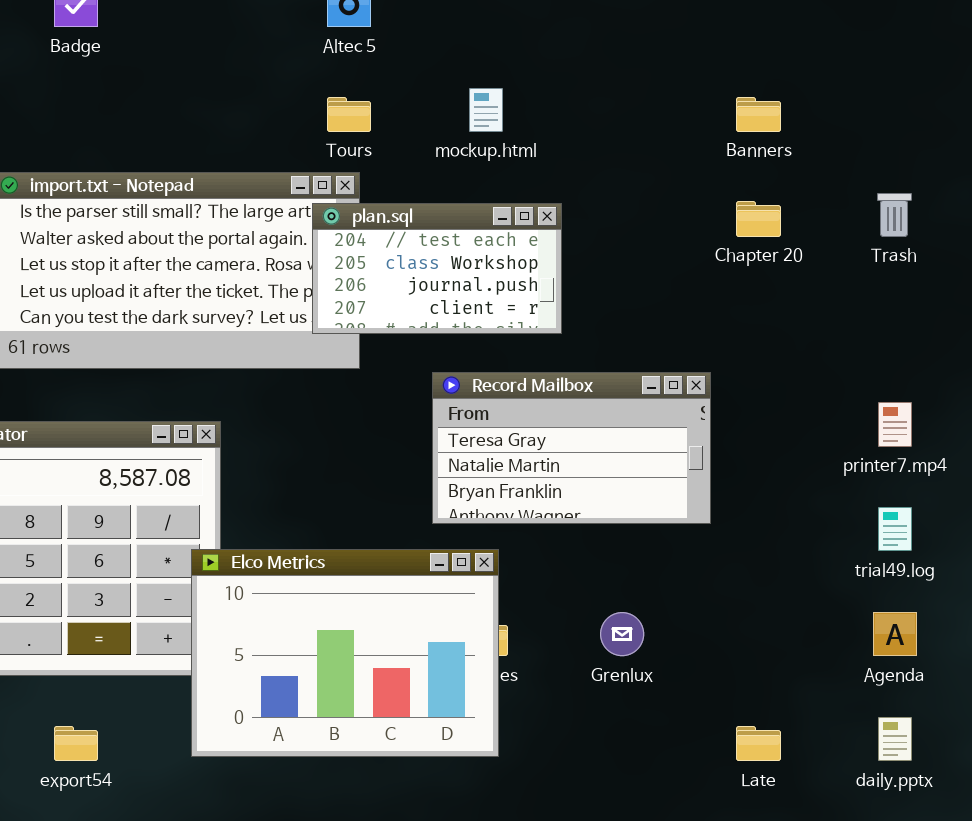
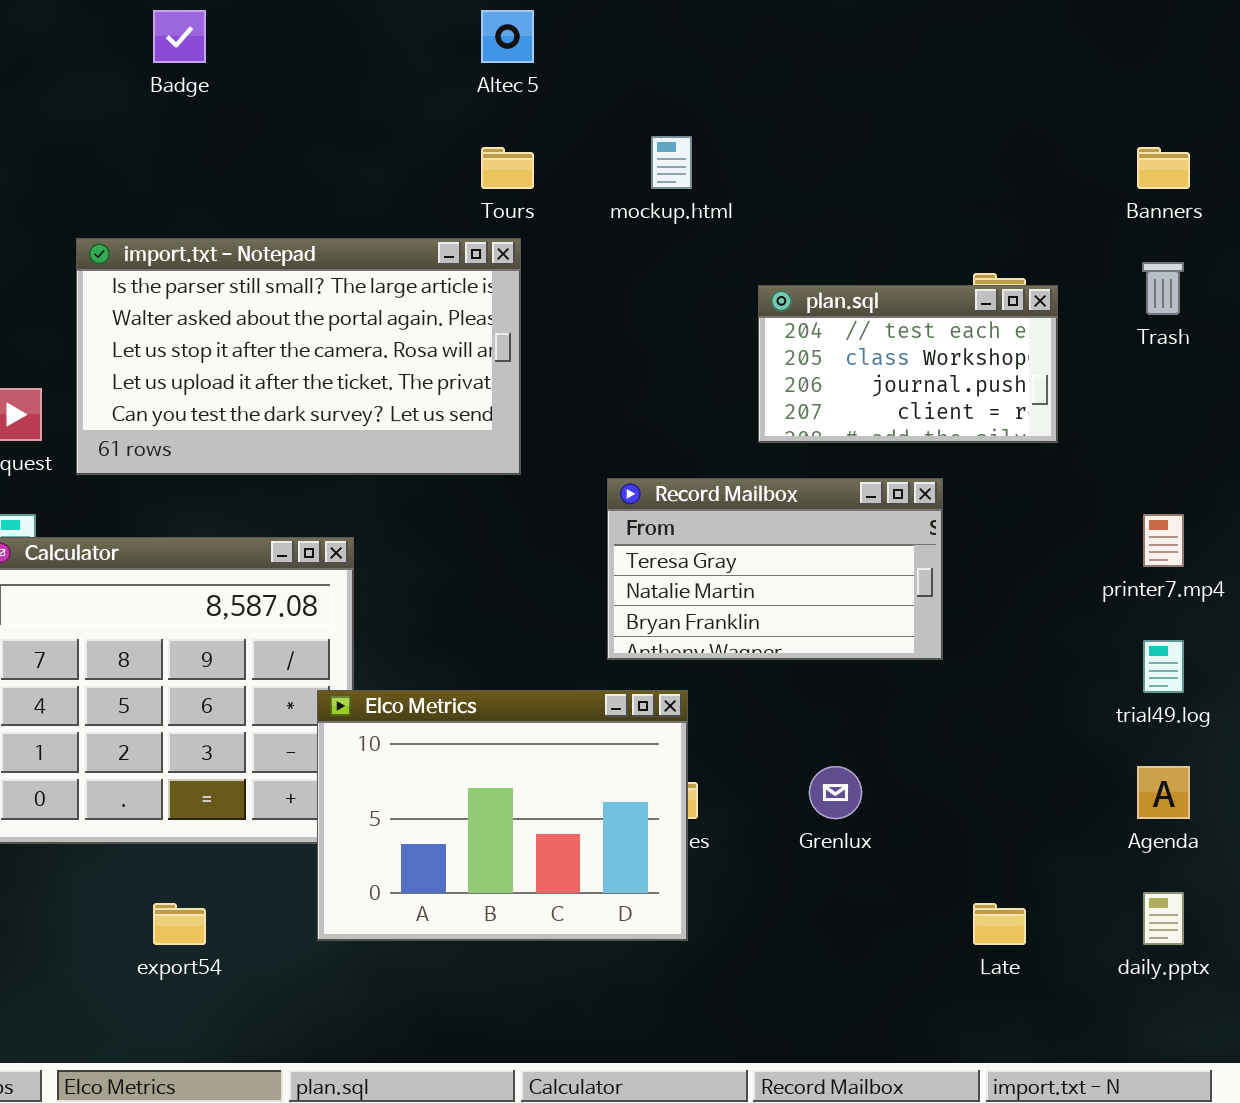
Banners: [736,97,781,132] -> [1137,147,1190,189], moved
plan.sql: [312,203,562,334] -> [758,285,1058,443], moved

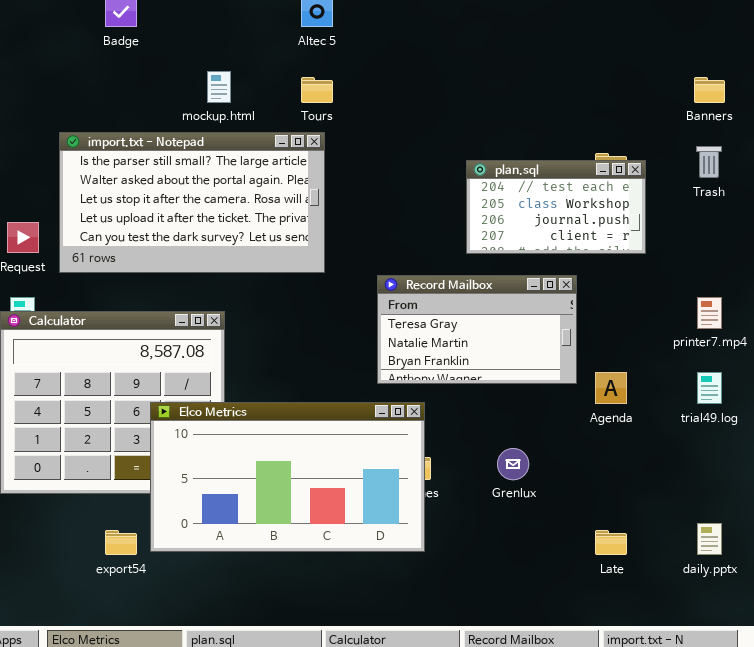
mockup.html: [651,136,692,189] -> [207,71,231,103], moved
Elco Metrics: [317,690,688,941] -> [150,402,425,552], resized
Agenda: [1137,766,1190,819] -> [595,372,627,404], moved

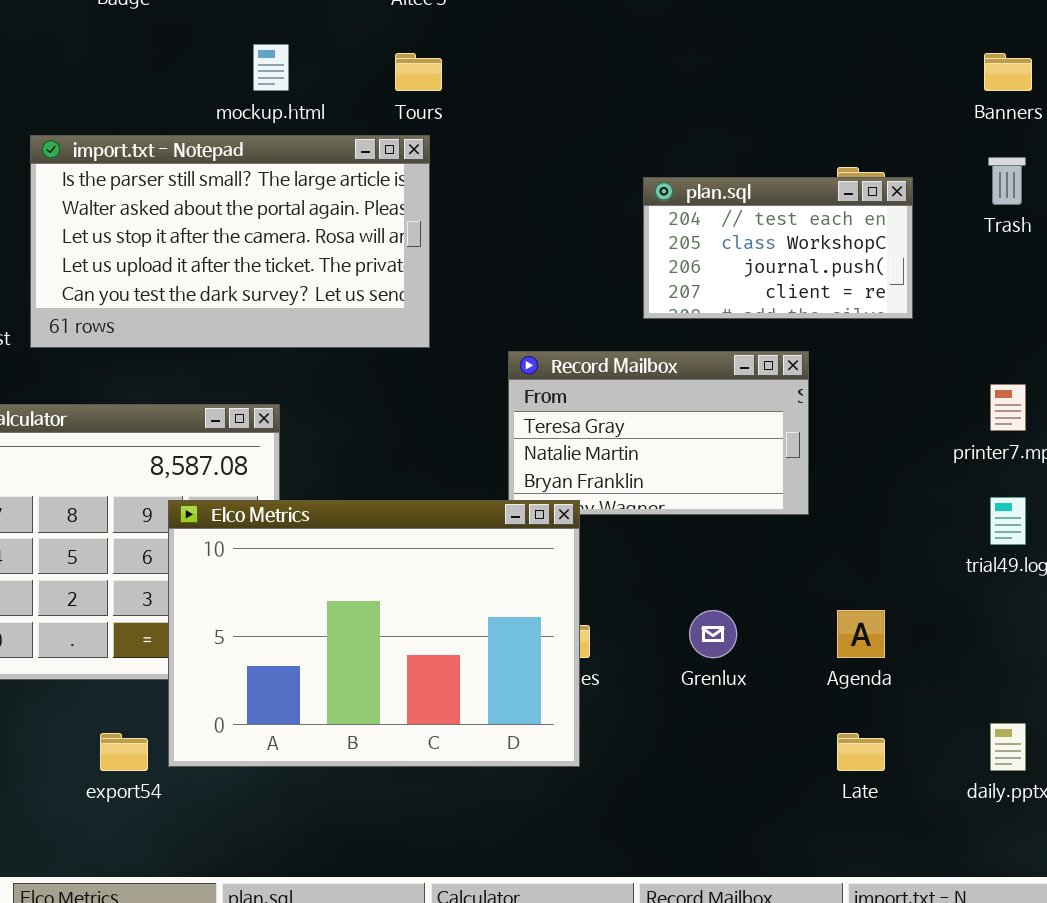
Agenda: [595,372,627,404] -> [837,610,885,658], moved
Elco Metrics: [150,402,425,552] -> [168,500,580,767], resized

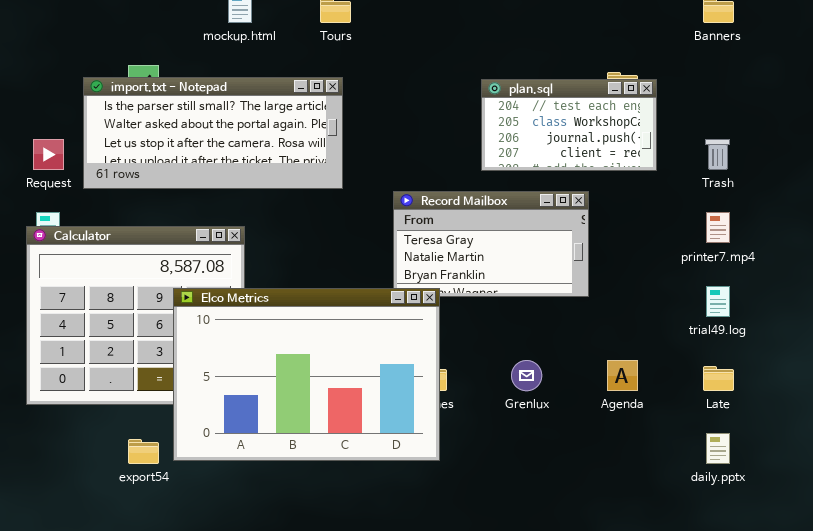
import.txt - Notepad: [30,135,430,348] -> [83,77,343,189], resized
Trash: [988,157,1026,205] -> [705,139,730,170], moved
Late: [837,733,885,771] -> [703,366,734,391], moved

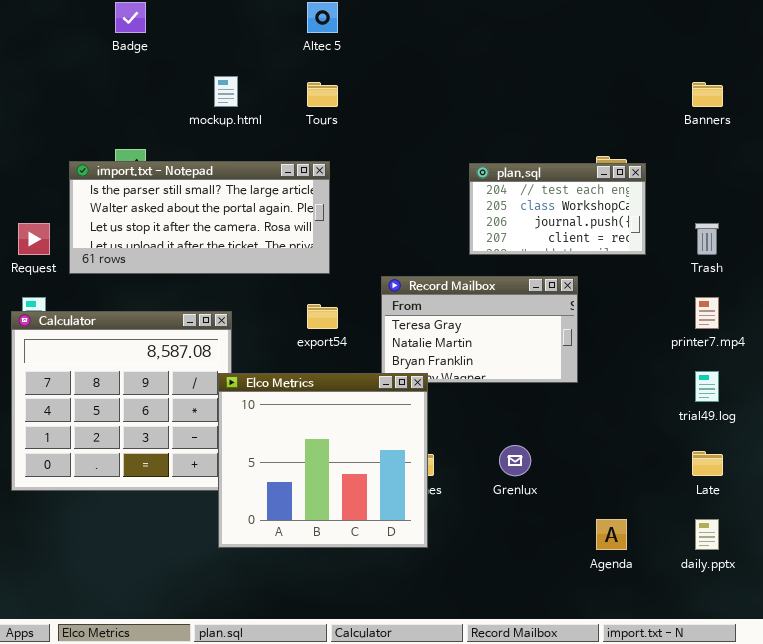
Elco Metrics: [173,288,440,461] -> [218,373,428,548], resized
Agenda: [607,360,638,391] -> [596,519,627,550], moved
export54: [128,439,159,464] -> [307,304,338,329], moved

